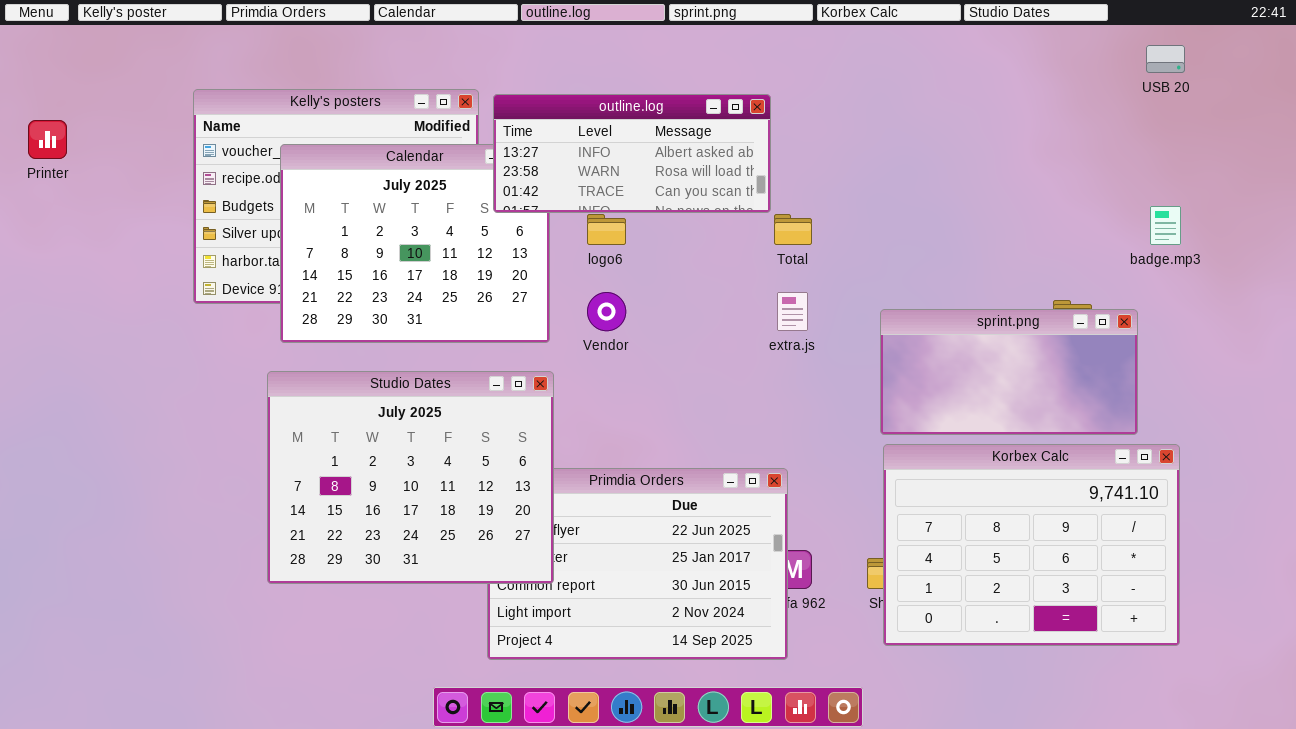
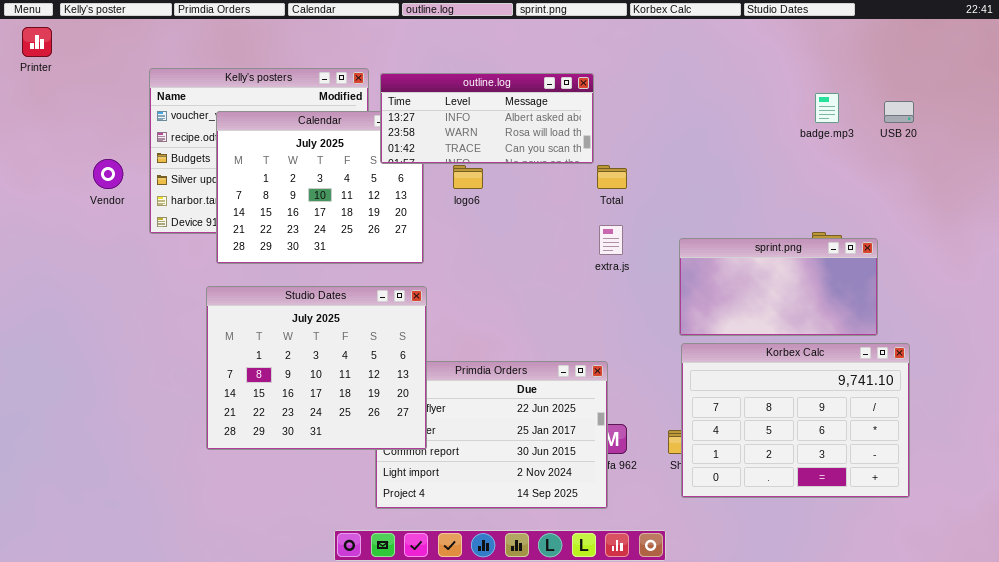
USB 20: [1146,45,1185,73] -> [884,101,914,123], moved
Printer: [28,120,67,159] -> [22,27,52,57], moved
badge.mp3: [1150,206,1181,245] -> [815,93,839,123], moved
Vendor: [587,292,626,331] -> [93,159,123,189], moved

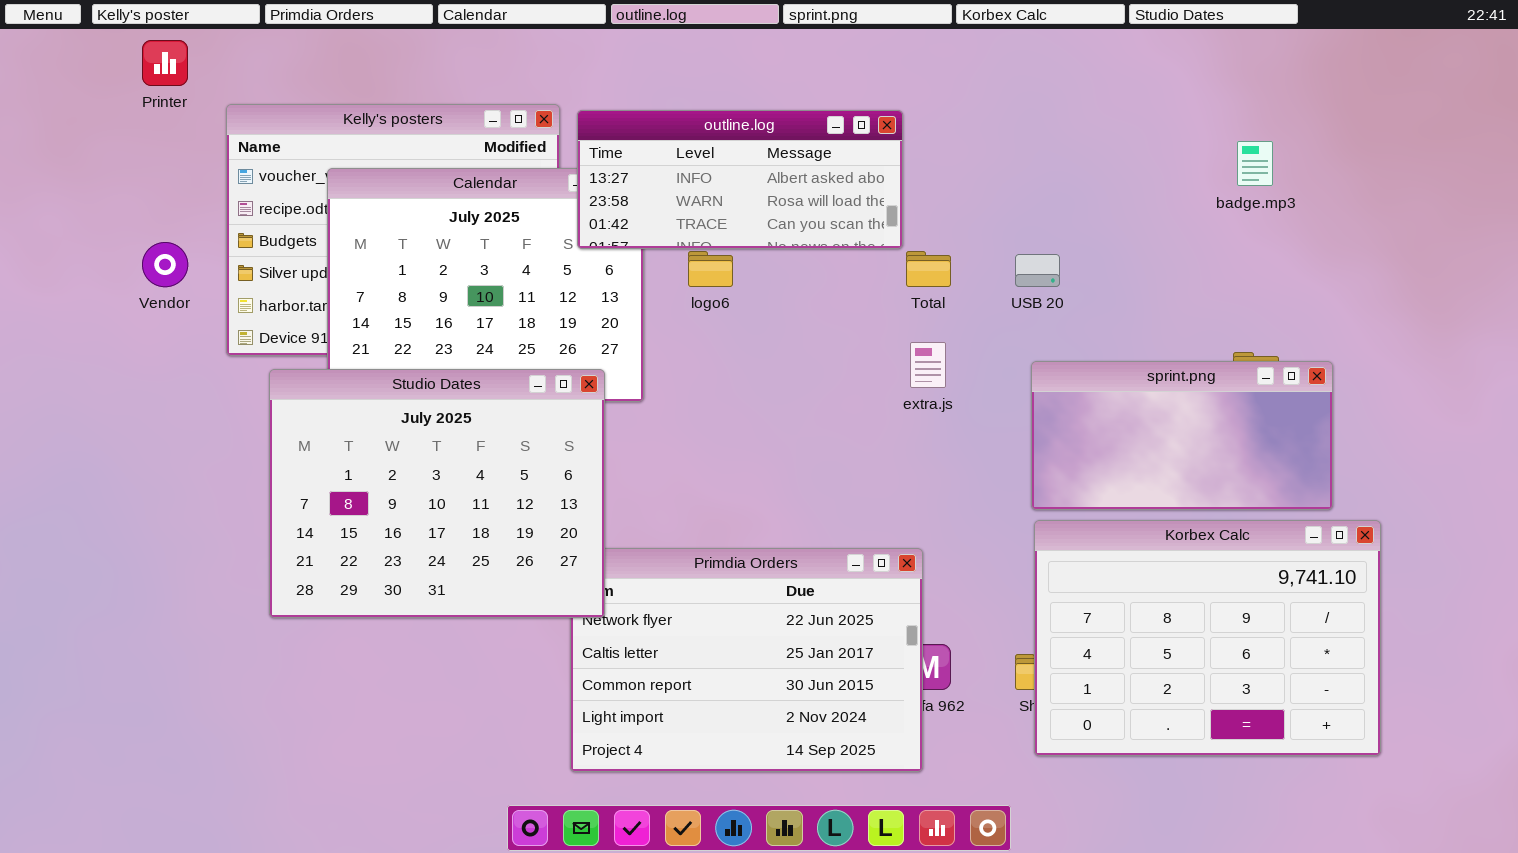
Printer: [22,27,52,57] -> [142,40,188,86], moved
USB 20: [884,101,914,123] -> [1015,254,1060,287], moved
Studio Dates: [206,286,427,450] -> [269,369,605,618], moved

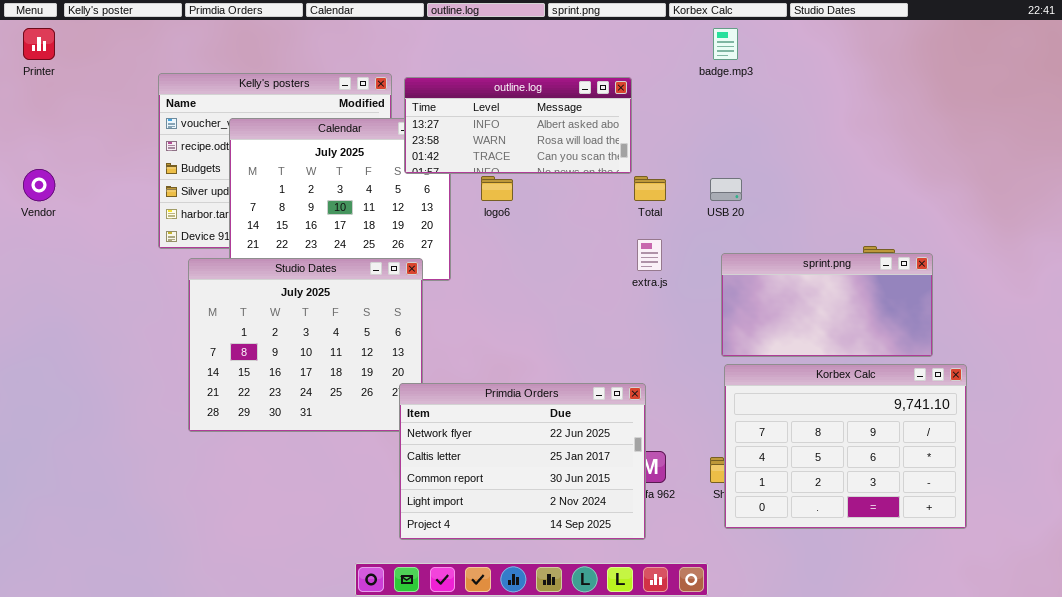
Printer: [142,40,188,86] -> [23,28,55,60], moved
badge.mp3: [1237,141,1273,186] -> [713,28,738,60], moved
Vendor: [142,242,188,287] -> [23,169,55,201], moved
Primdia Orders: [570,548,923,772] -> [399,383,646,540], raised

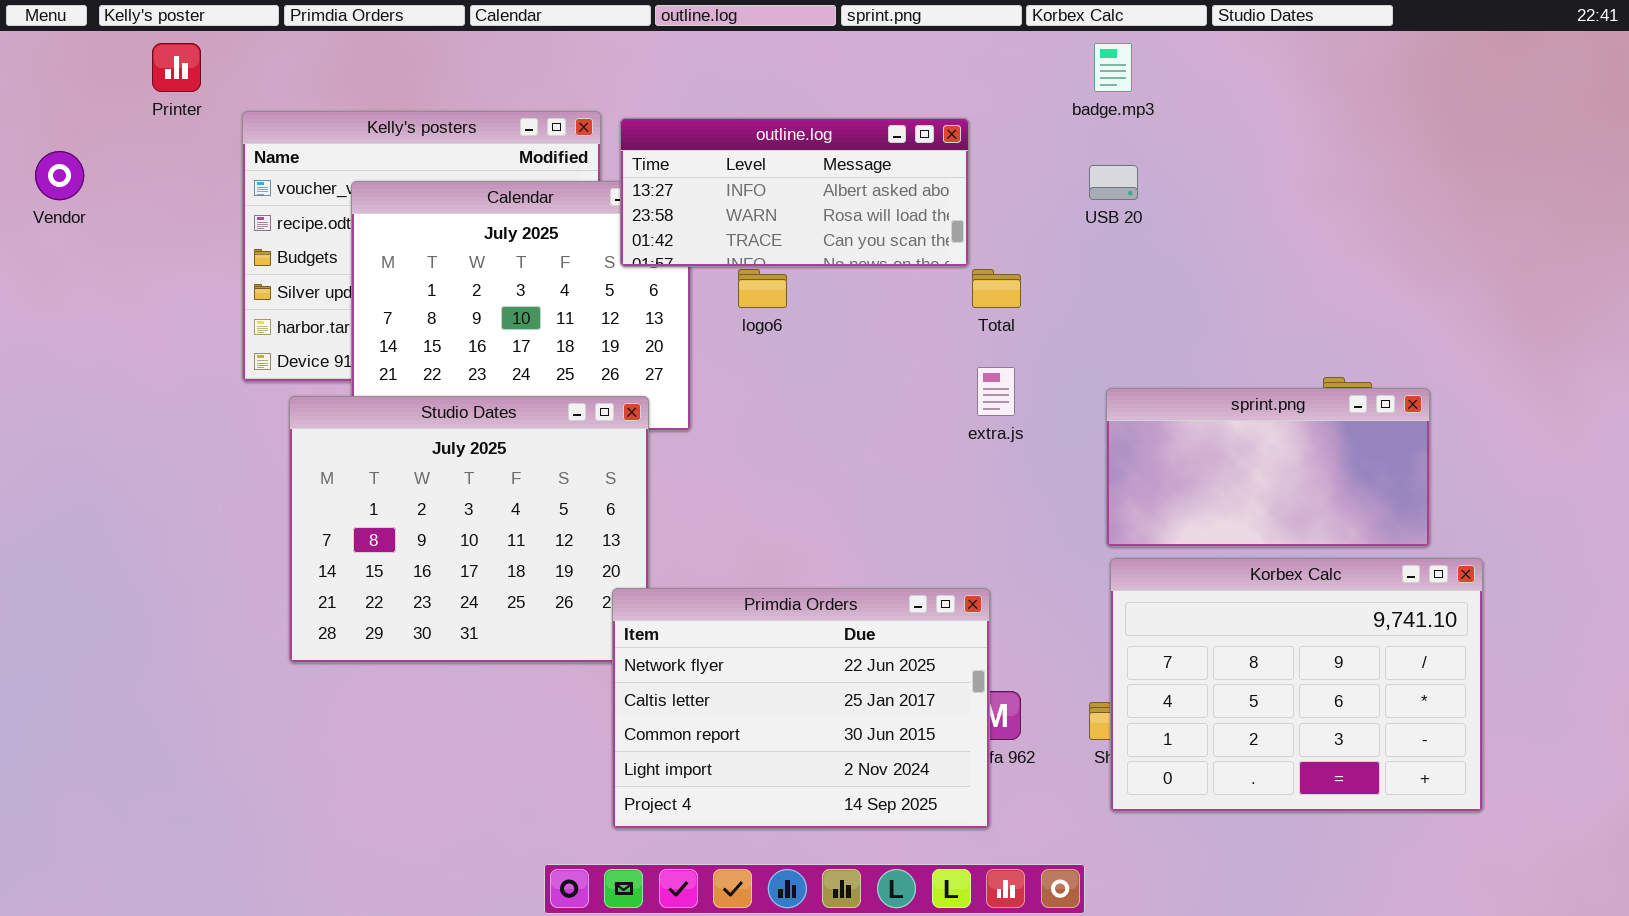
Printer: [23,28,55,60] -> [152,43,201,92], moved
Vendor: [23,169,55,201] -> [35,151,84,200], moved
USB 20: [710,178,742,201] -> [1089,165,1138,200], moved

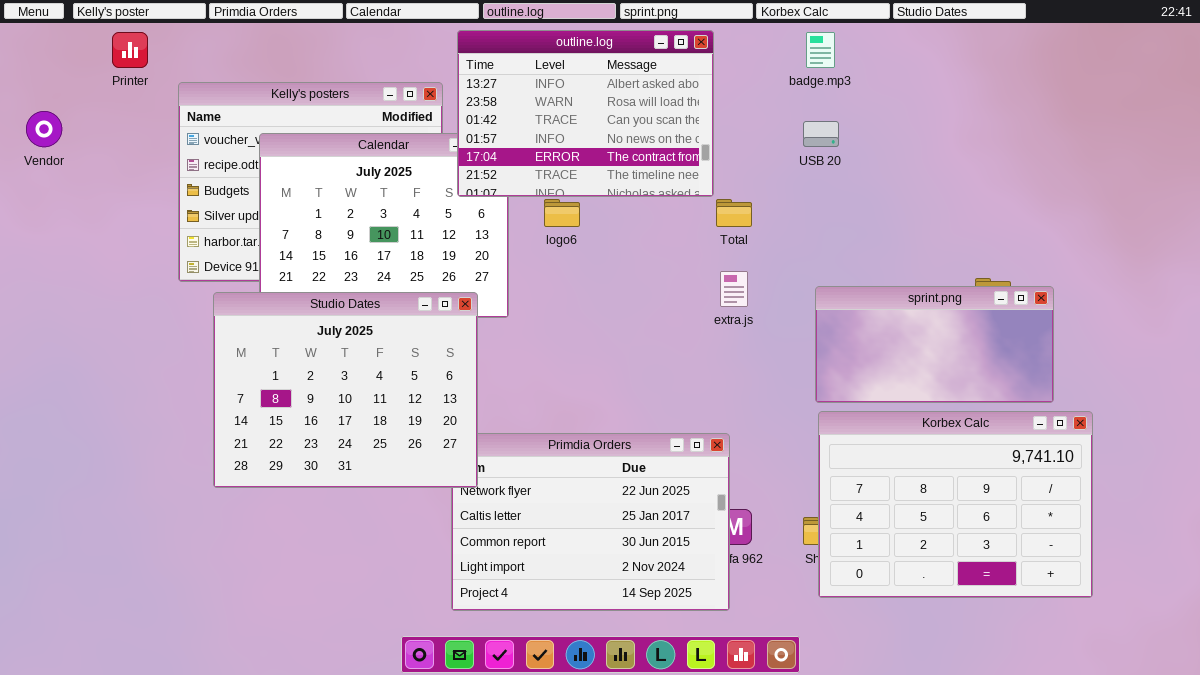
outline.log: [620,118,969,267] -> [457,30,714,197], resized
Studio Dates: [289,396,649,663] -> [213,292,478,488], raised

